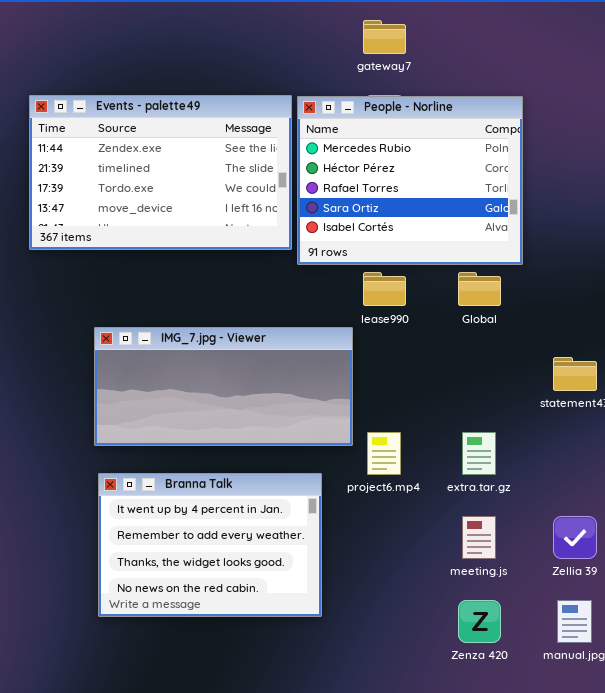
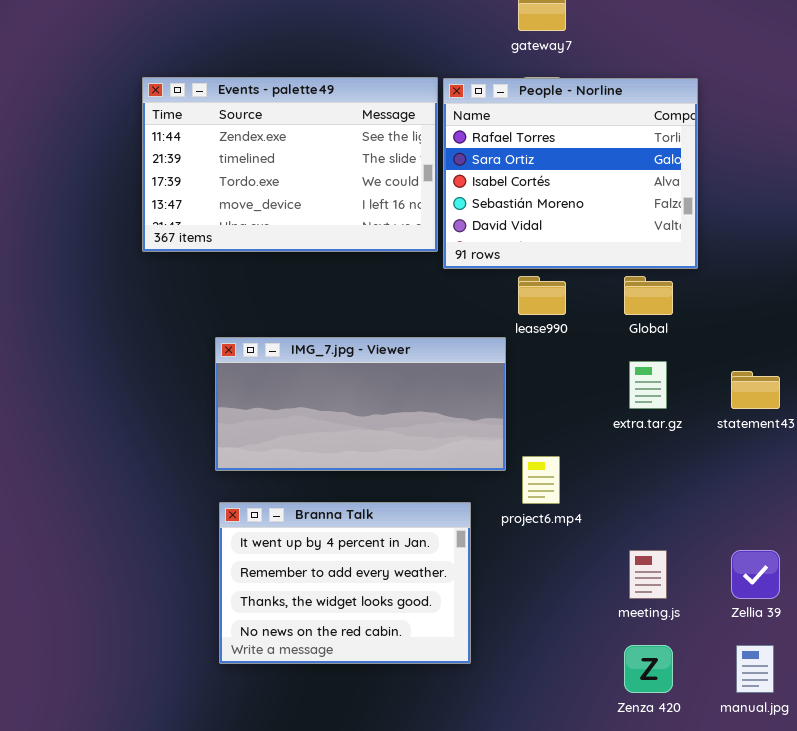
People - Norline: [297,96,523,265] -> [443,78,698,269], scrolled down 2 rows
extra.tar.gz: [462,432,496,475] -> [629,361,667,409], moved

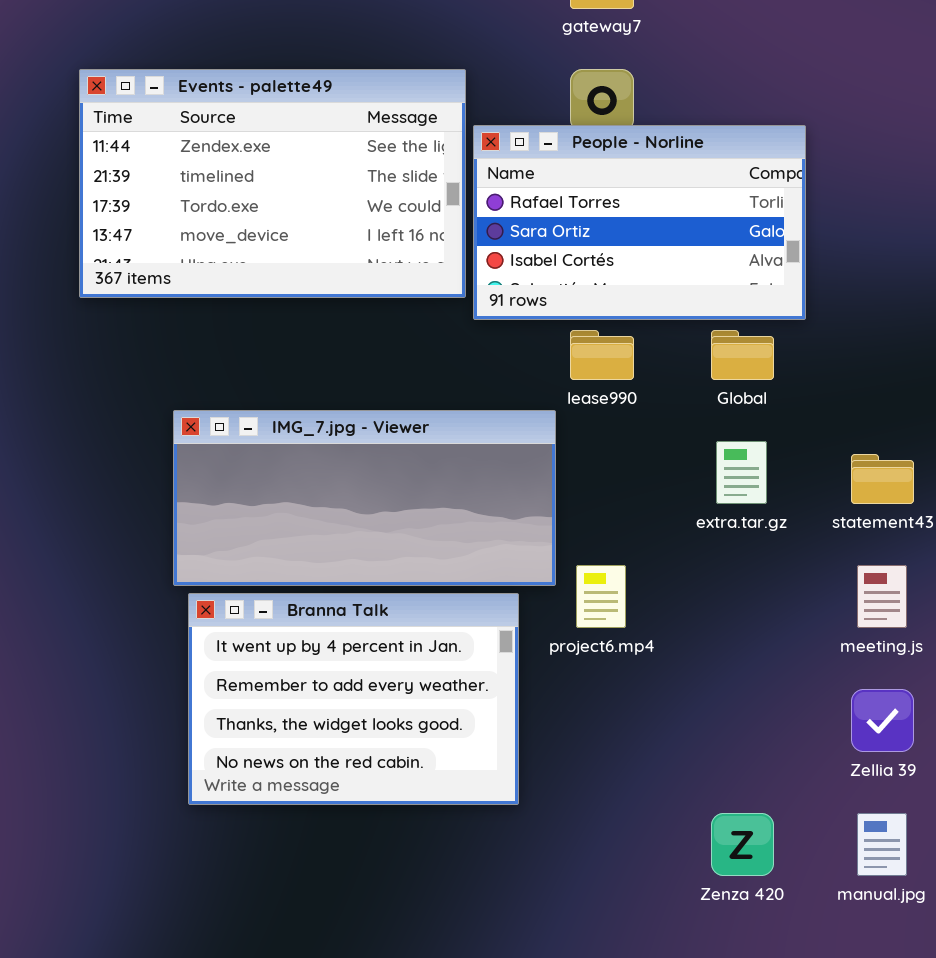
People - Norline: [443,78,698,269] -> [473,125,806,320], resized
Branna Talk: [219,502,471,664] -> [188,593,519,805], moved
meeting.js: [629,550,667,599] -> [857,565,907,628], moved

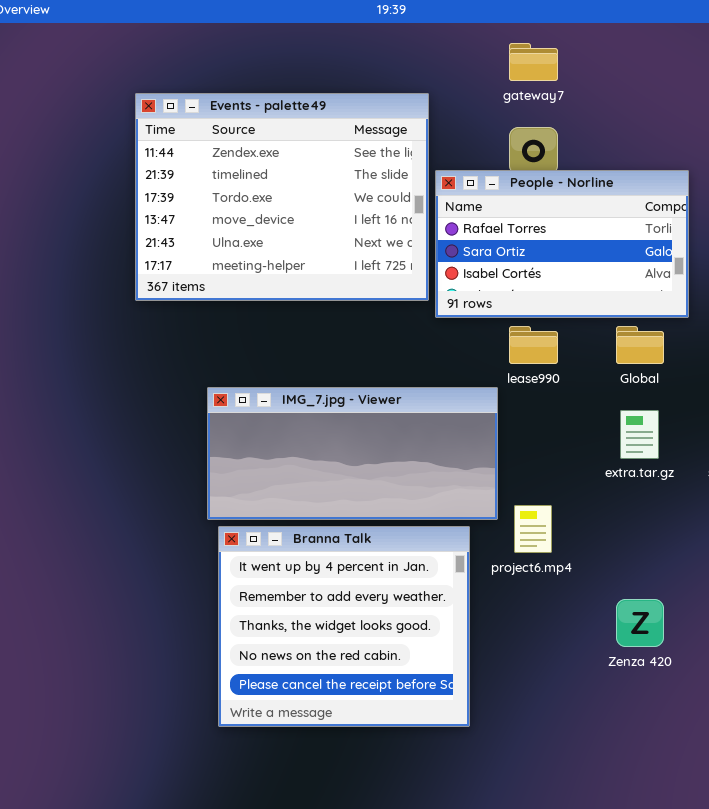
Events - palette49: [79,69,466,298] -> [135,93,429,301], resized
Branna Talk: [188,593,519,805] -> [218,526,470,727], resized
Zenza 420: [711,813,774,876] -> [616,599,664,647], moved

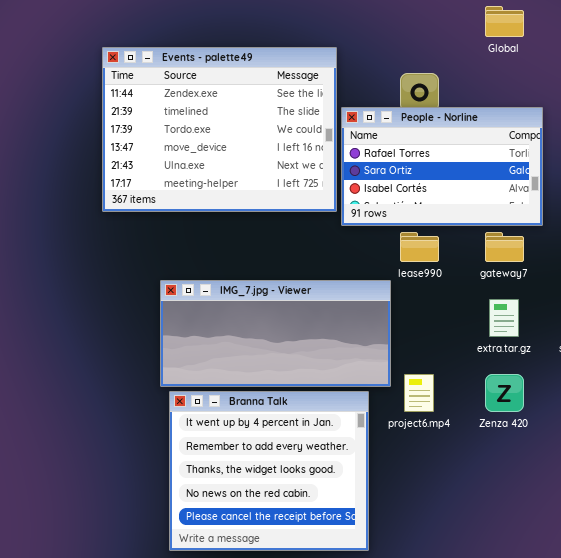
gateway7: [509,43,558,81] -> [485,232,524,262], moved
Global: [616,326,664,364] -> [485,6,524,37], moved
Zenza 420: [616,599,664,647] -> [485,374,524,412], moved

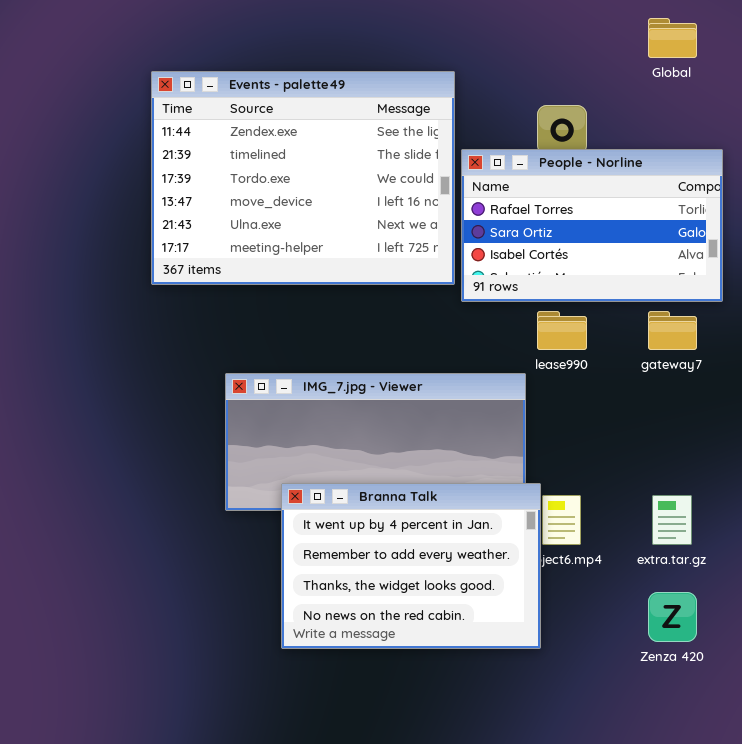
extra.tar.gz: [489,299,519,337] -> [652,495,692,545], moved
Zenza 420: [485,374,524,412] -> [648,592,697,642], moved
Branna Talk: [169,391,369,551] -> [281,483,541,649], moved, resized

